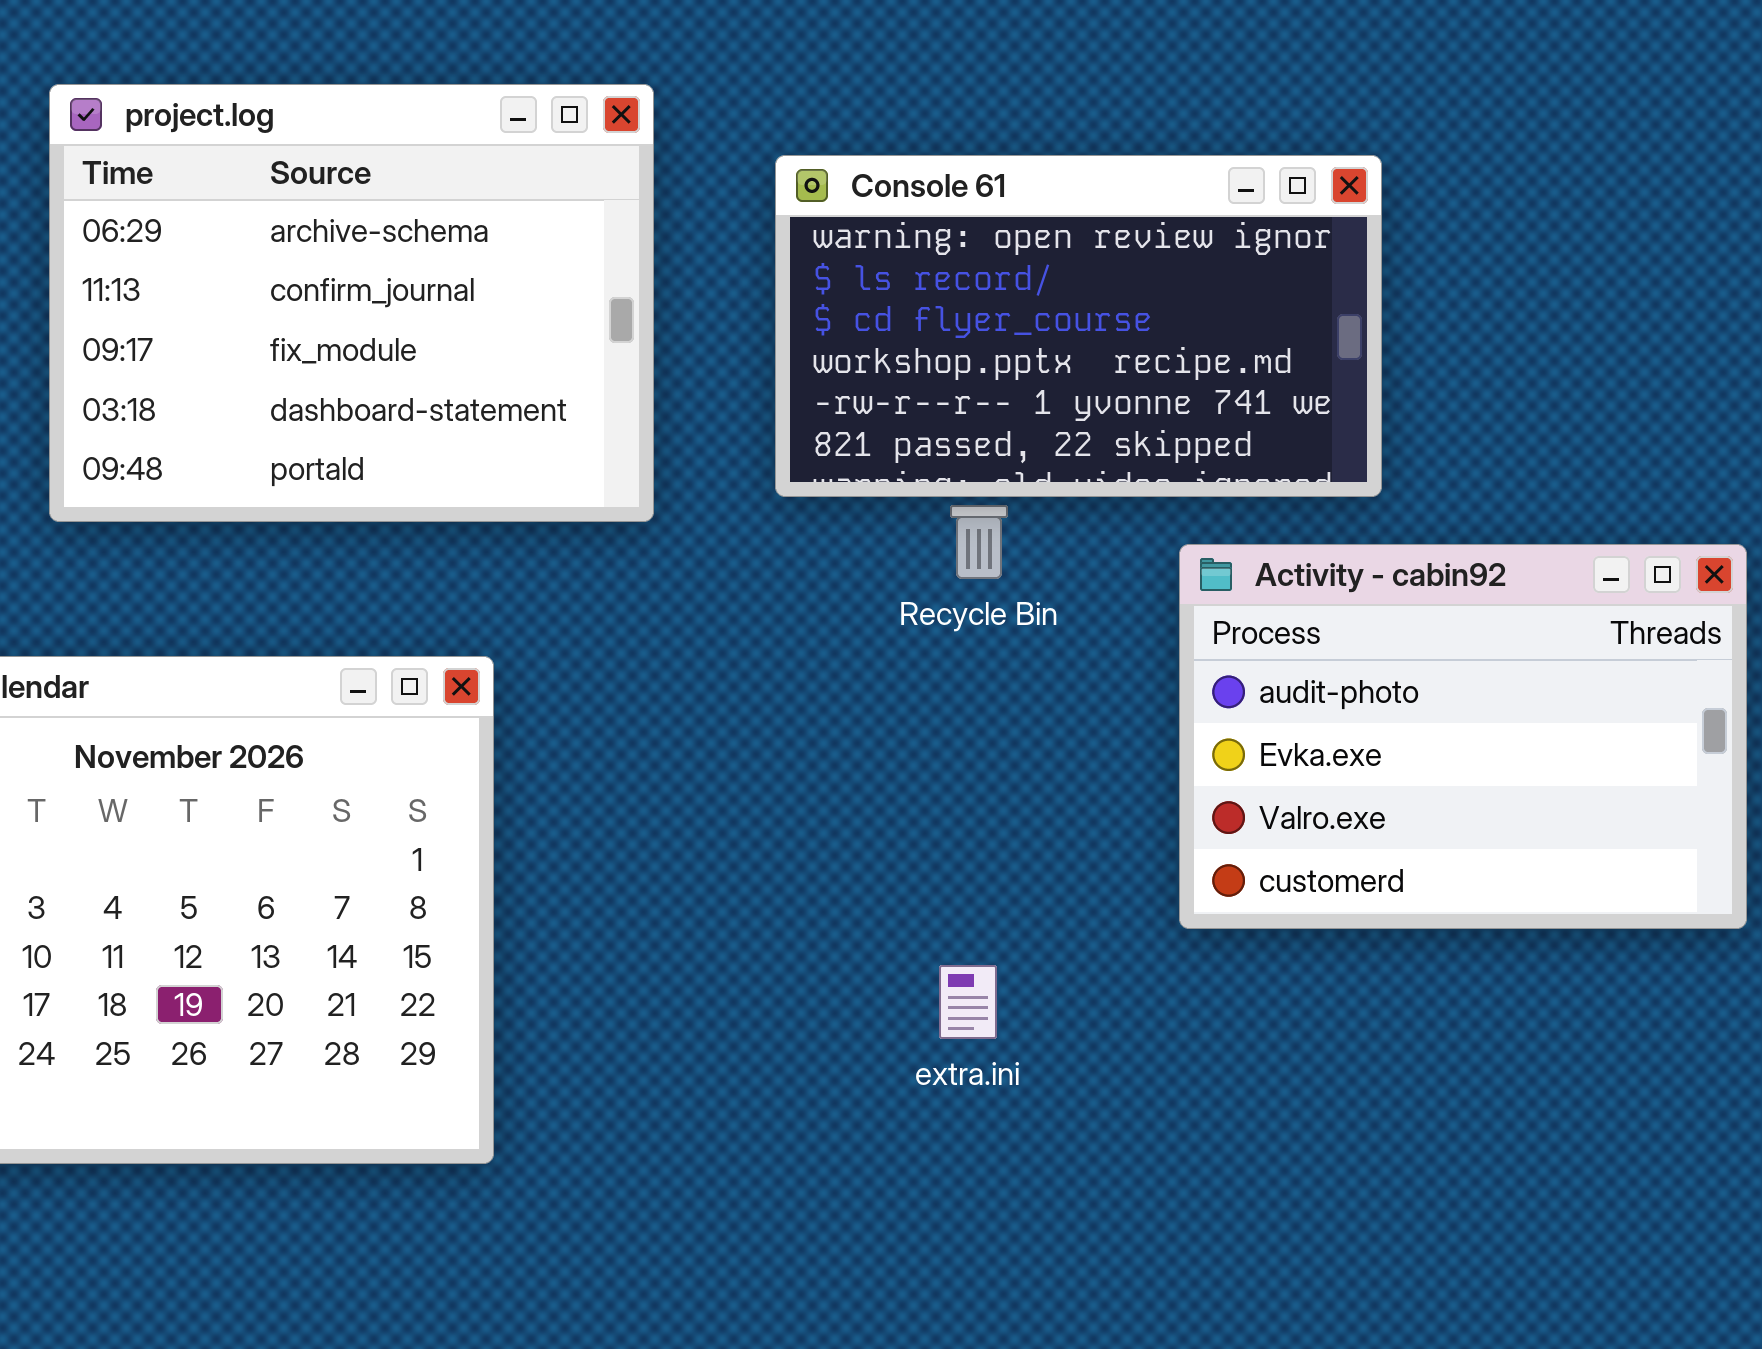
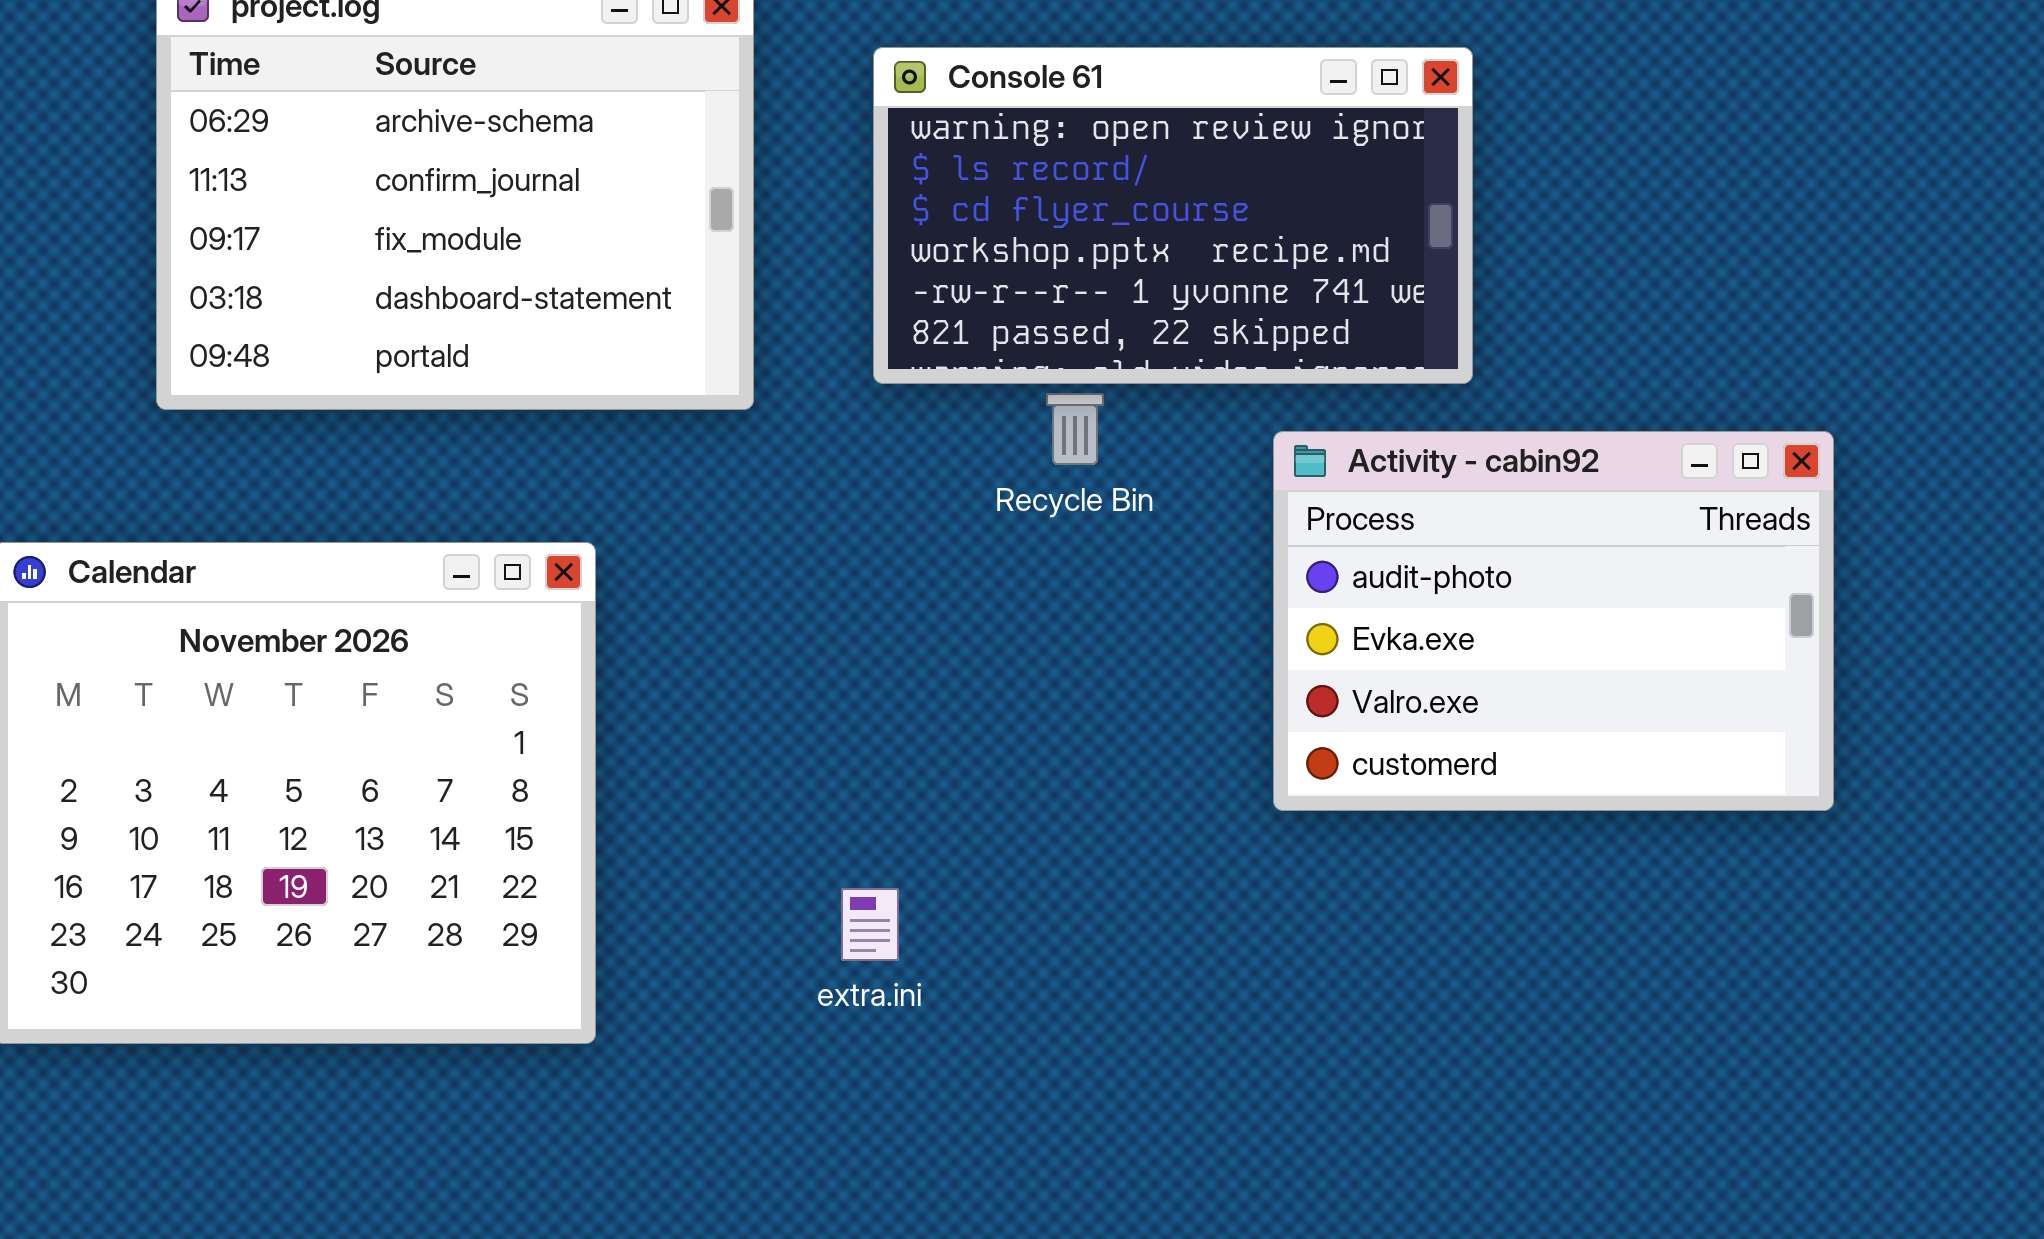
extra.ini: [939,965,997,1039] -> [841,888,899,961], moved

